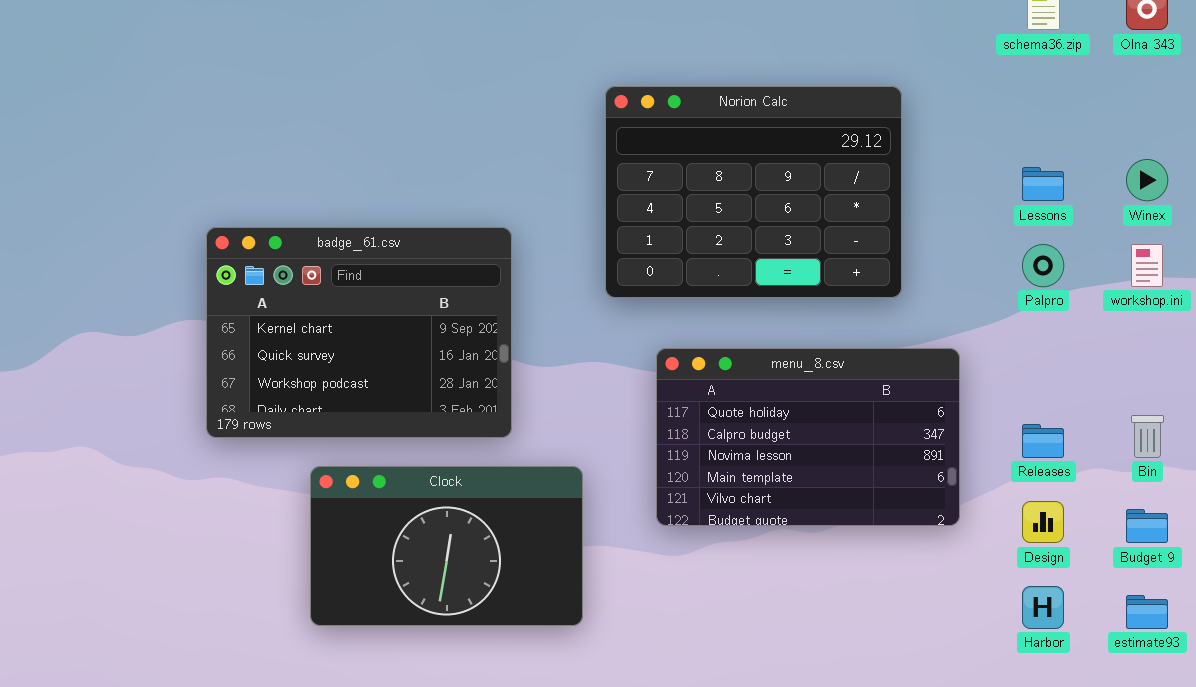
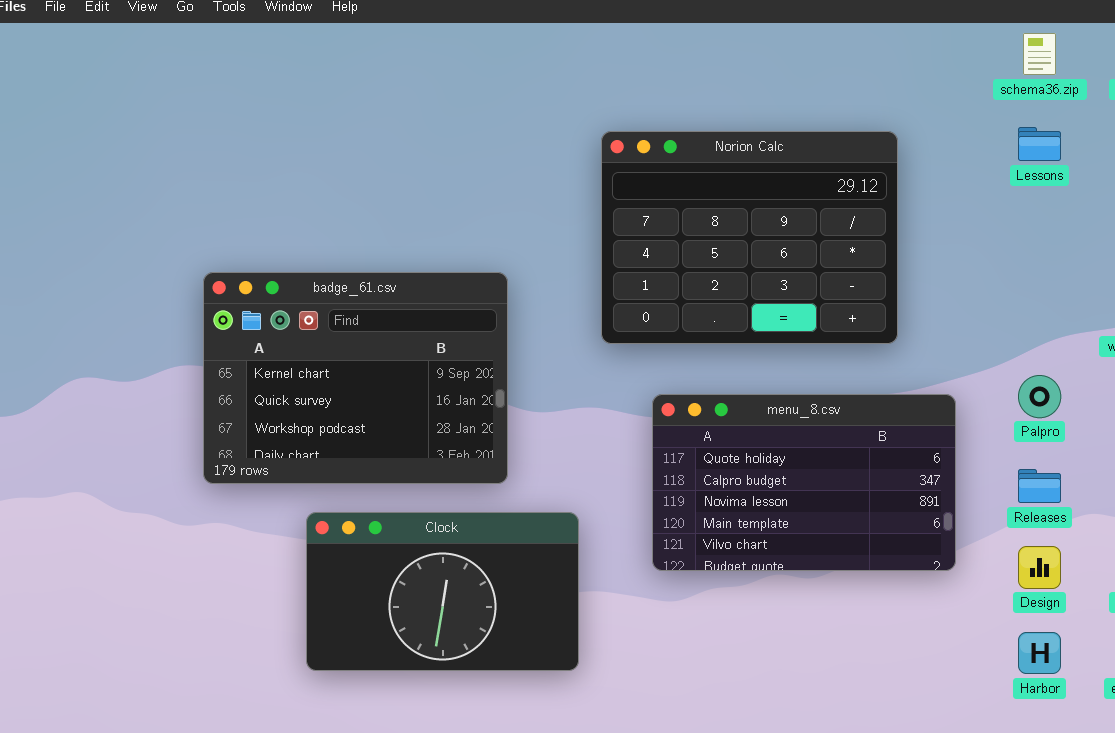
Lessons: [1022,167,1064,201] -> [1018,127,1061,161], moved
Palpro: [1022,244,1064,287] -> [1018,375,1061,418], moved

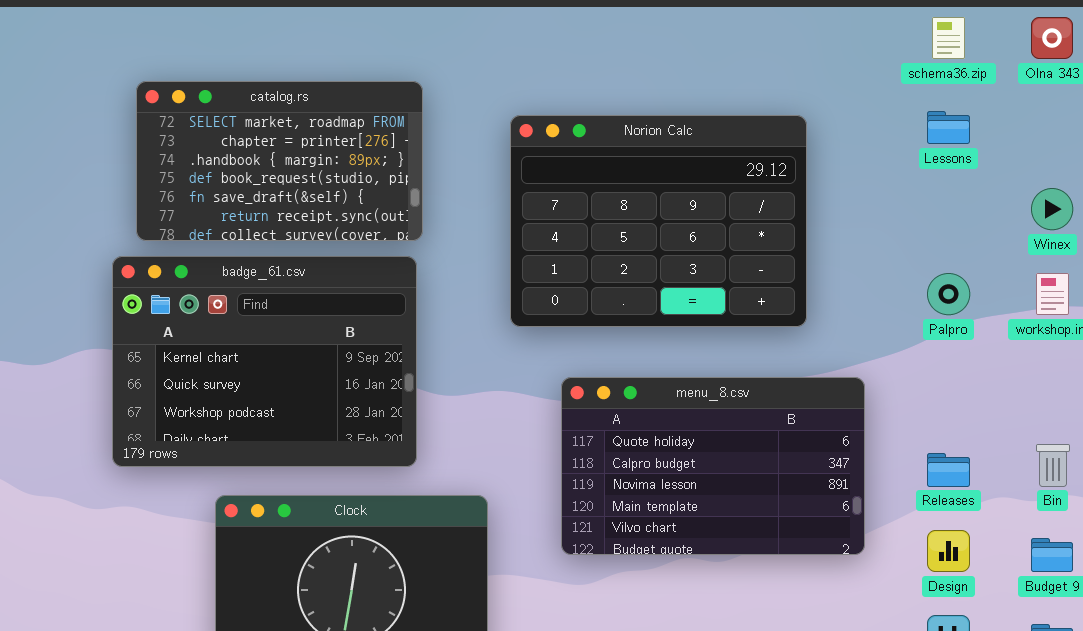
catalog.rs: none -> [136,81,423,241], opened
Palpro: [1018,375,1061,418] -> [927,273,970,315], moved

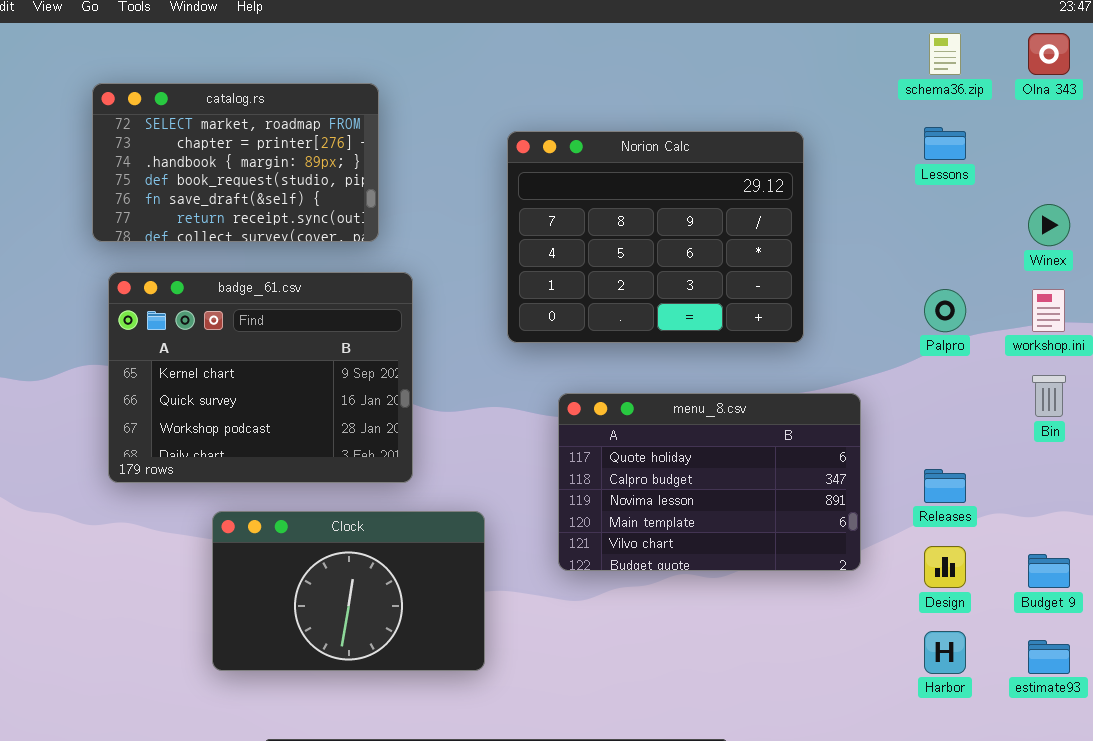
catalog.rs: [136,81,423,241] -> [92,83,379,242], moved
Bin: [1036,444,1070,487] -> [1032,375,1066,417], moved

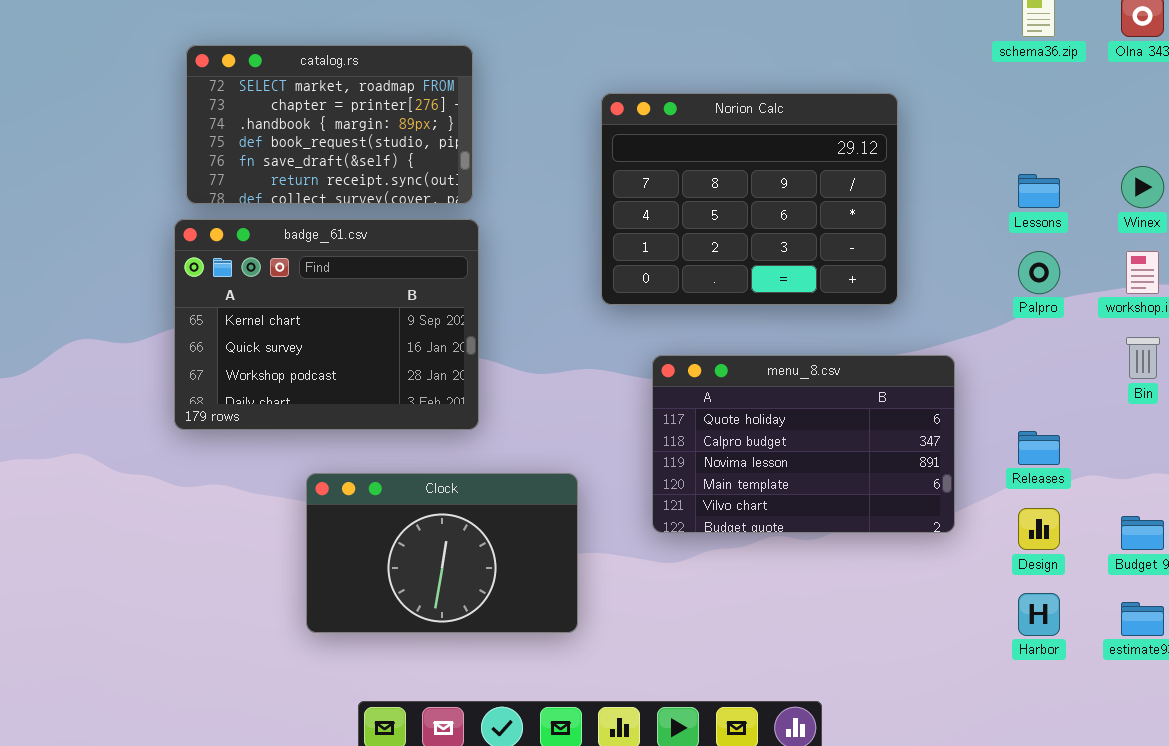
Lessons: [924,127,966,160] -> [1018,174,1060,208], moved
badge_61.csv: [108,272,413,483] -> [174,219,479,430], moved

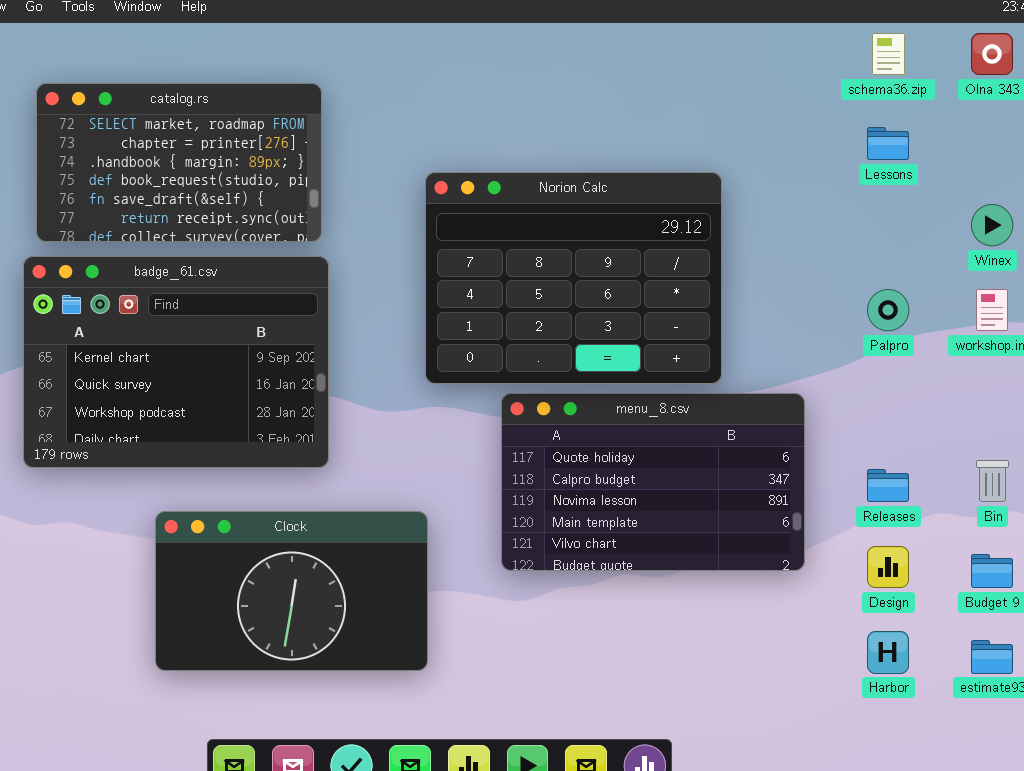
Norion Calc: [601,93,898,305] -> [425,172,722,384], moved
Lessons: [1018,174,1060,208] -> [867,127,909,160], moved
Bin: [1126,337,1160,379] -> [976,460,1009,502], moved

